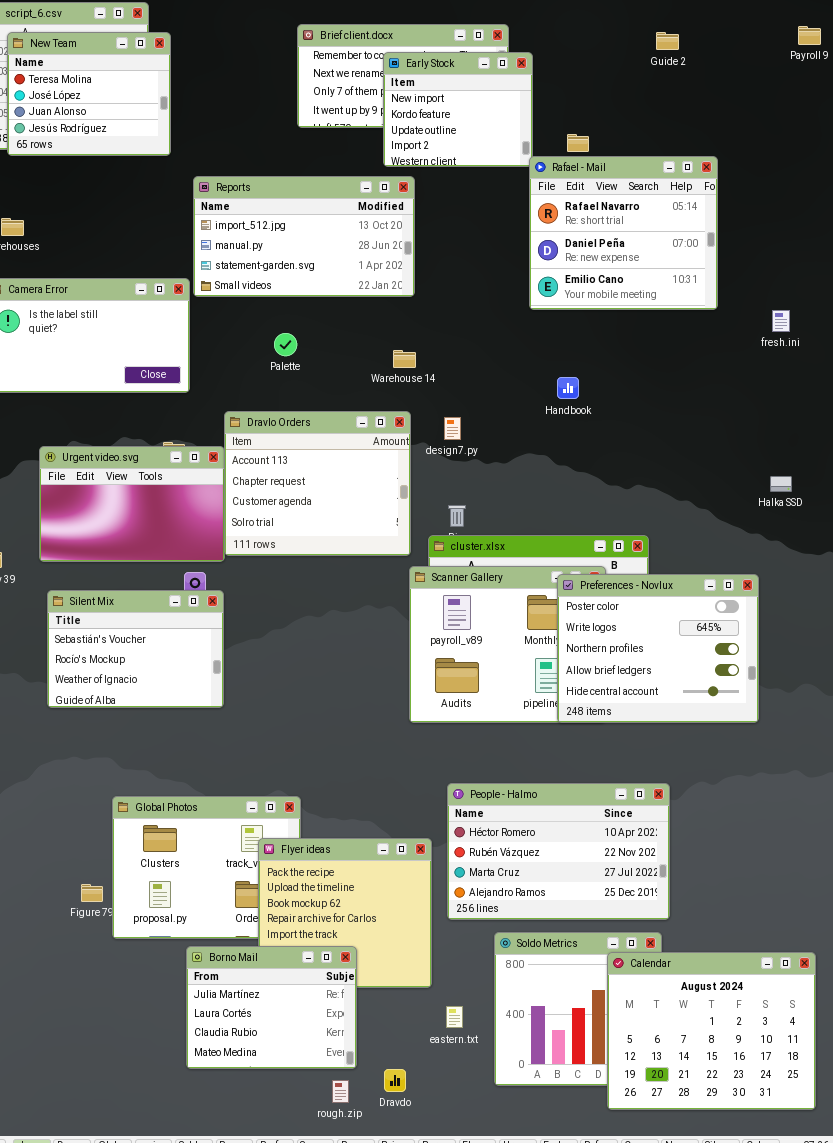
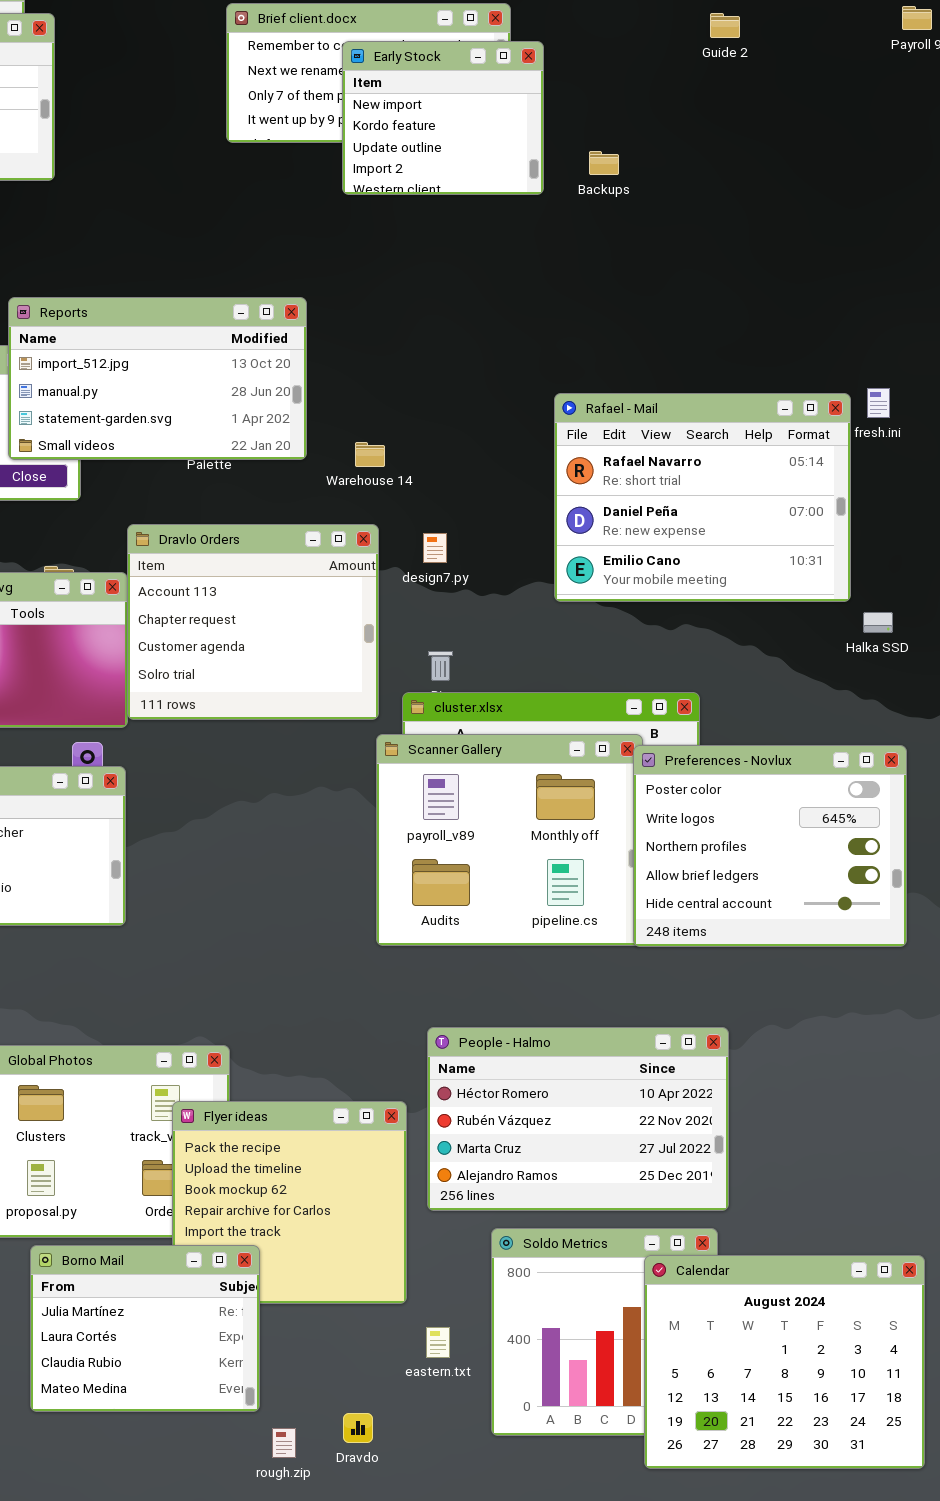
Rafael - Mail: [529,156,718,310] -> [554,393,851,602], moved, resized
Reports: [193,176,415,297] -> [8,297,307,460], moved
Preferences - Novlux: [557,574,759,723] -> [633,745,907,947], moved
Borno Mail: [186,946,357,1069] -> [30,1245,260,1412], moved

